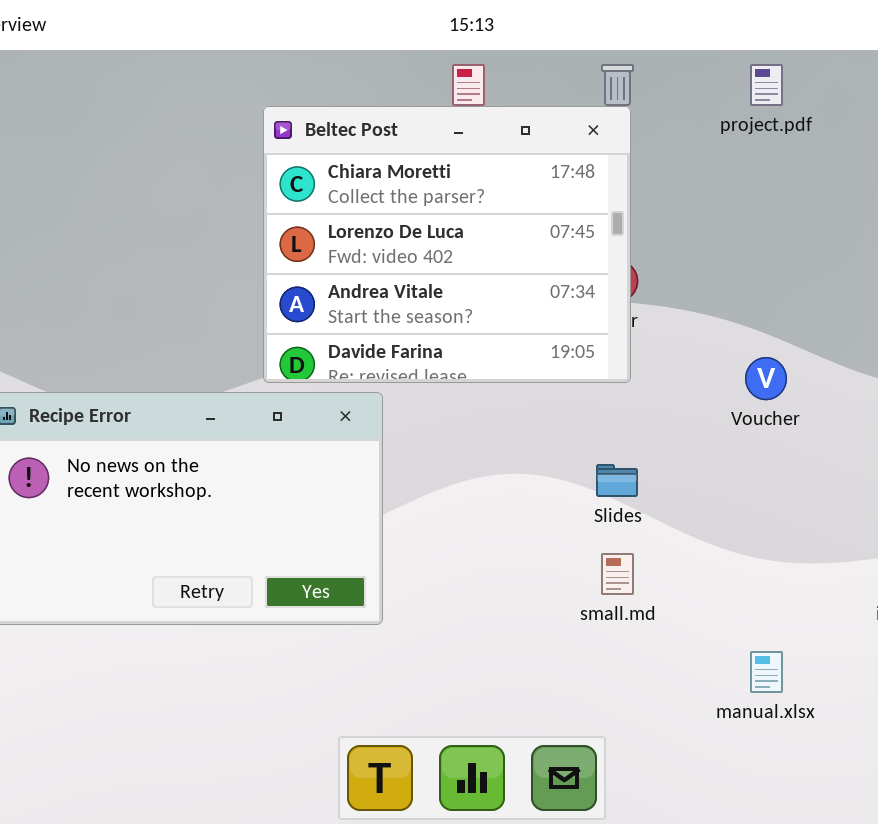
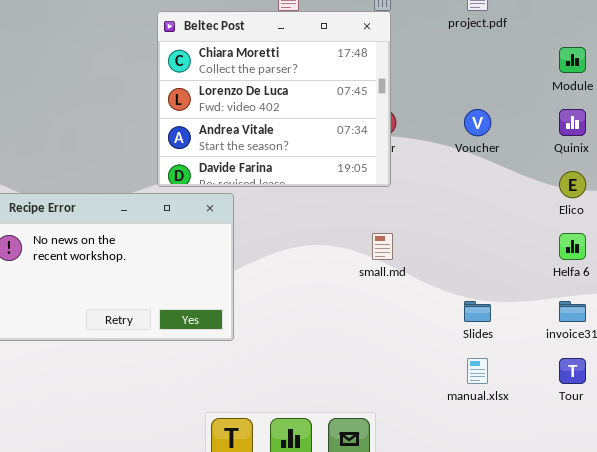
Voucher: [745,357,787,400] -> [464,109,491,136], moved
Slides: [596,464,638,497] -> [464,301,491,322], moved
small.md: [601,553,634,595] -> [372,233,393,260], moved

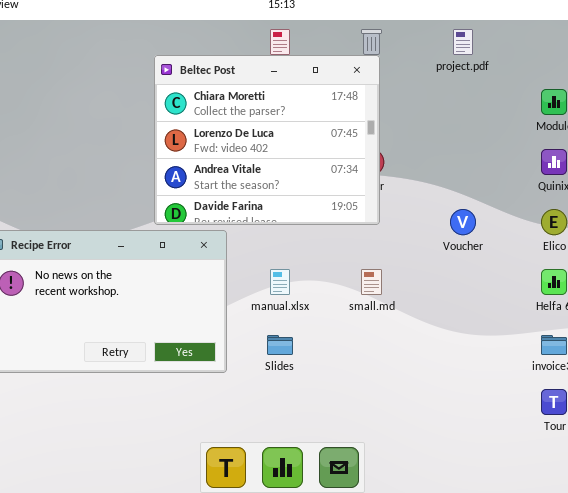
Voucher: [464,109,491,136] -> [450,209,476,235], moved
Slides: [464,301,491,322] -> [267,335,293,355], moved
manual.xlsx: [467,358,488,384] -> [270,269,290,295], moved

